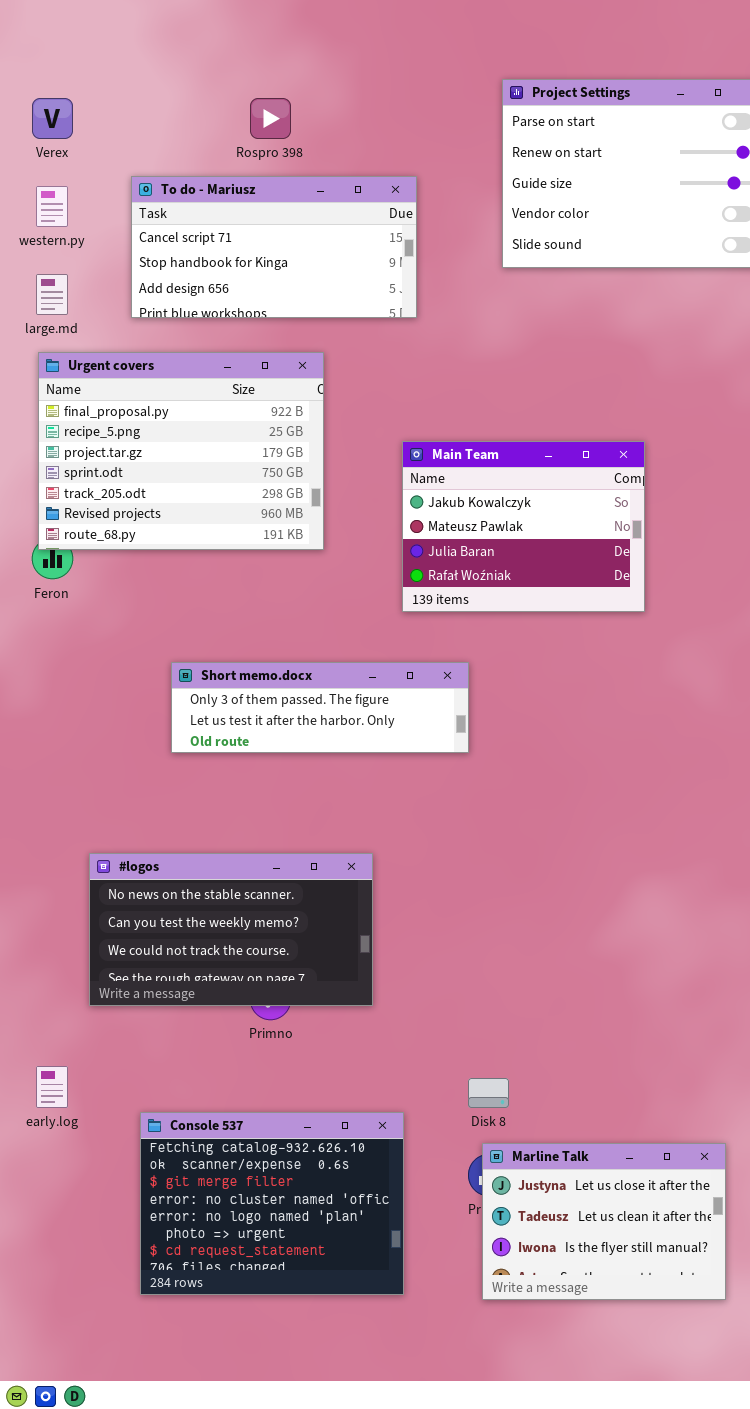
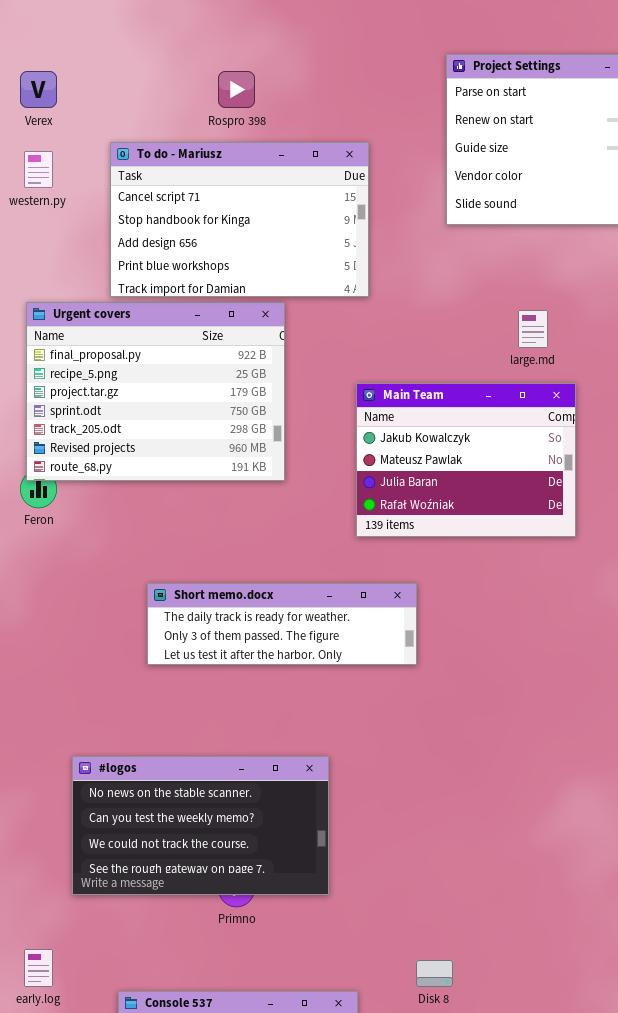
To do - Mariusz: [131,176,417,318] -> [110,142,369,297], resized
large.md: [36,274,68,315] -> [518,310,548,348], moved
Short memo.docx: [171,662,469,753] -> [147,583,417,665], scrolled up 1 row

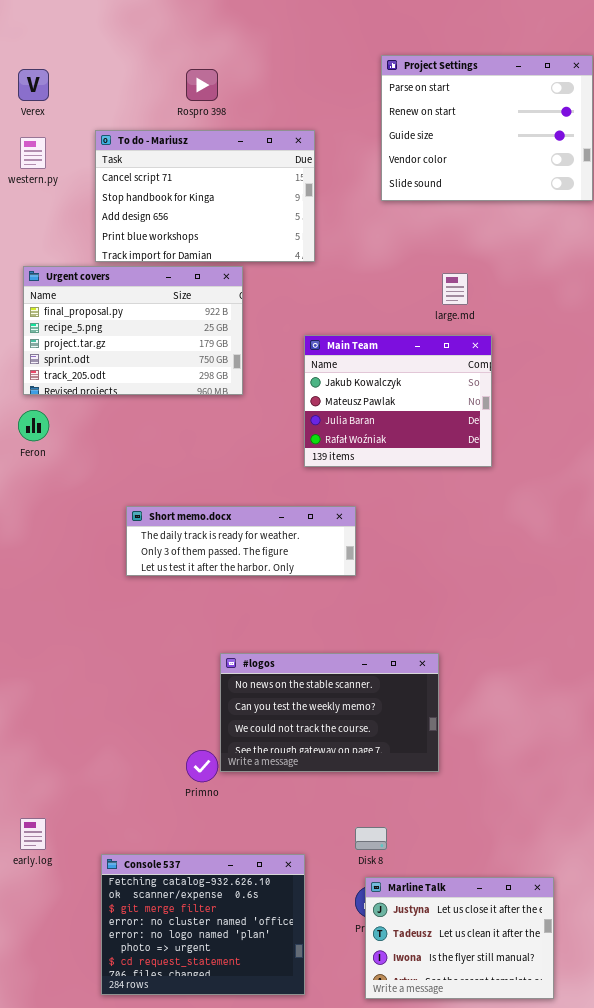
Urgent covers: [26,302,285,481] -> [23,266,243,395], resized
#logos: [72,756,329,895] -> [220,653,439,772], moved

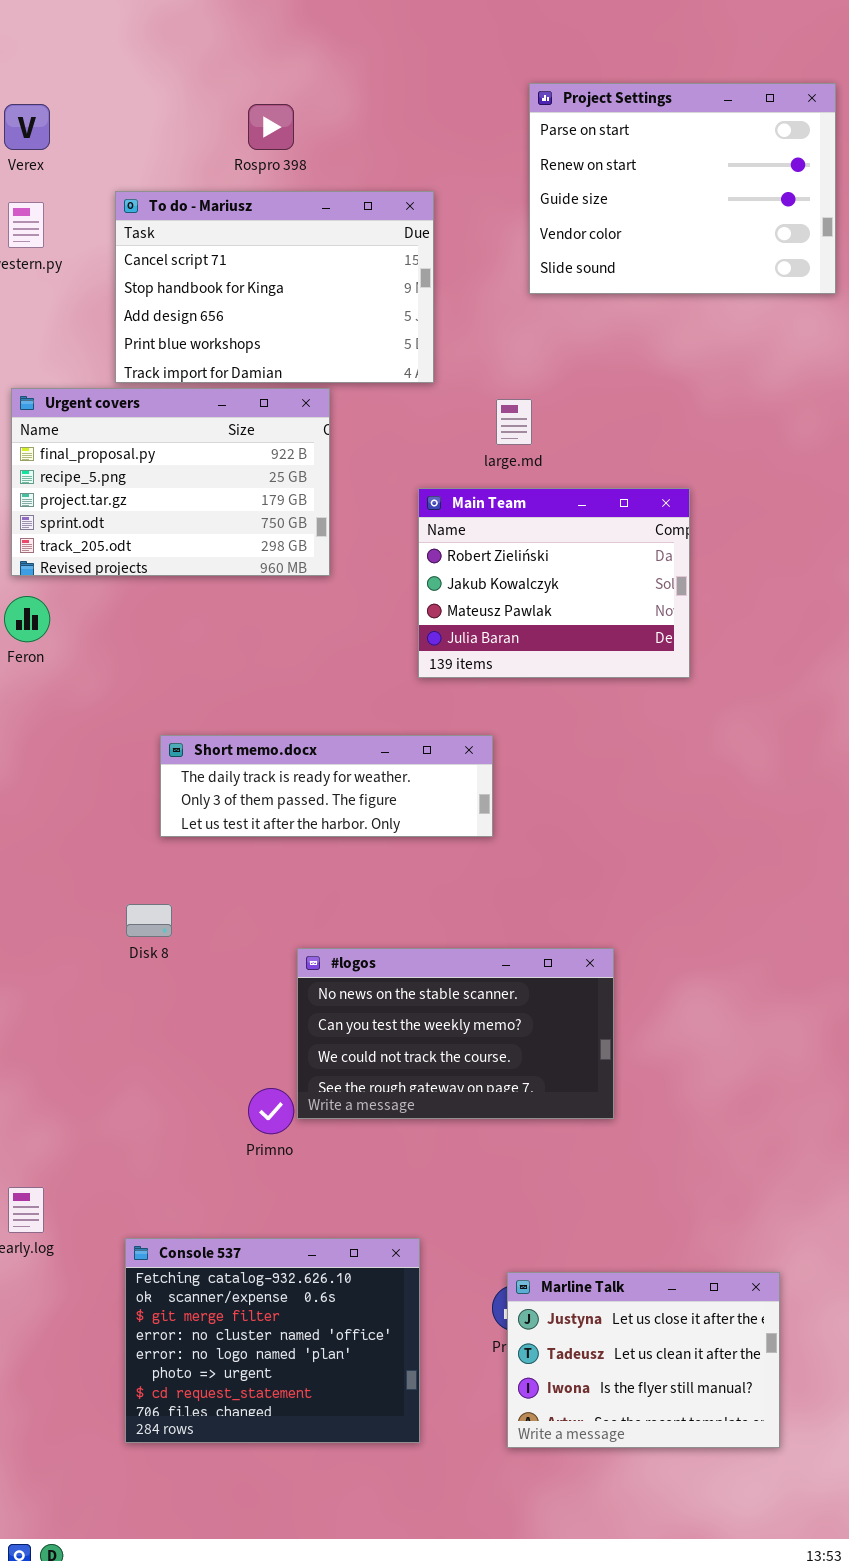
large.md: [442,273,468,305] -> [496,399,532,445], moved
Main Team: [304,335,492,467] -> [418,488,690,678], scrolled up 1 row
Disk 8: [355,827,387,850] -> [126,904,172,937], moved

